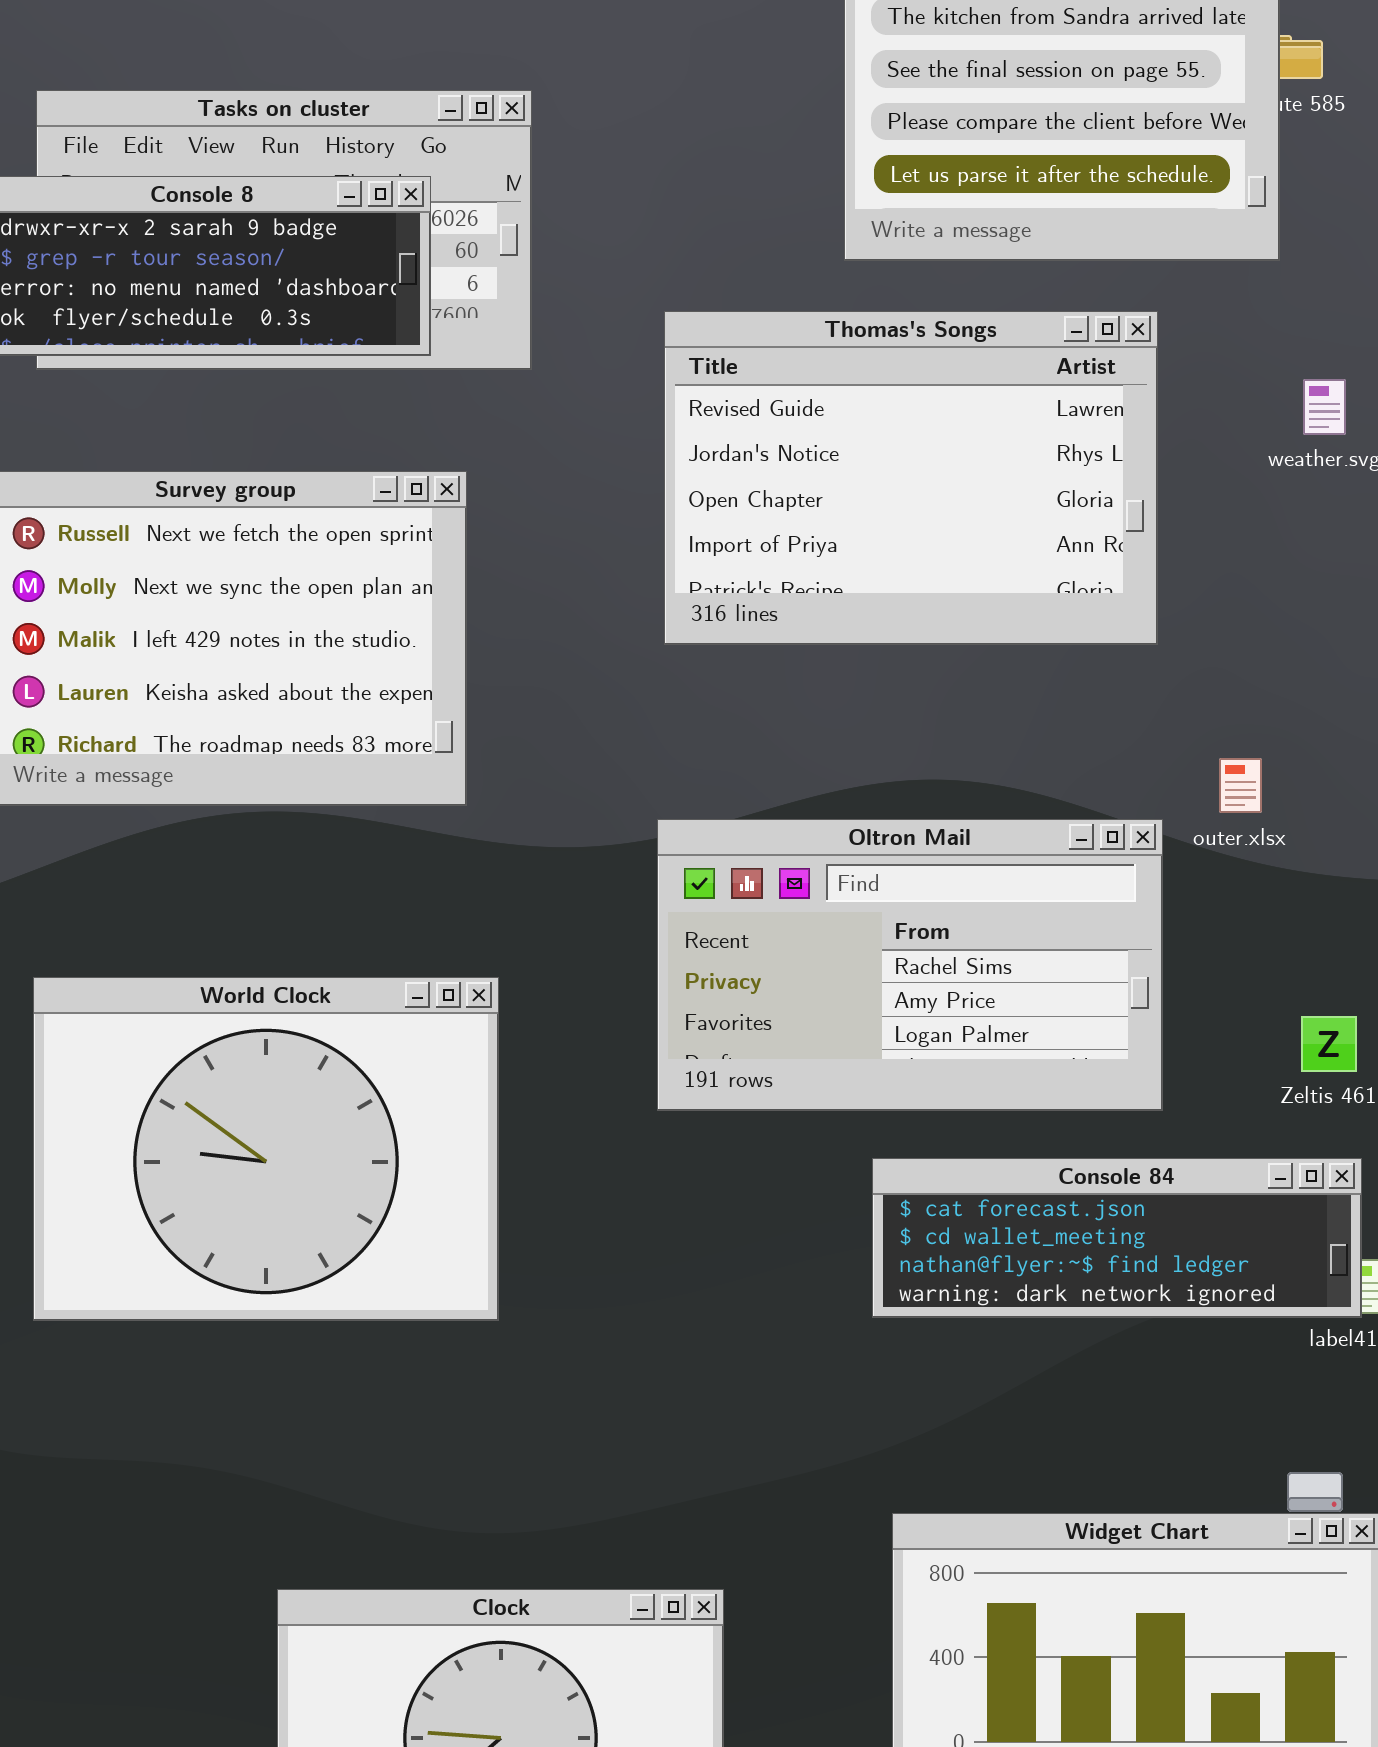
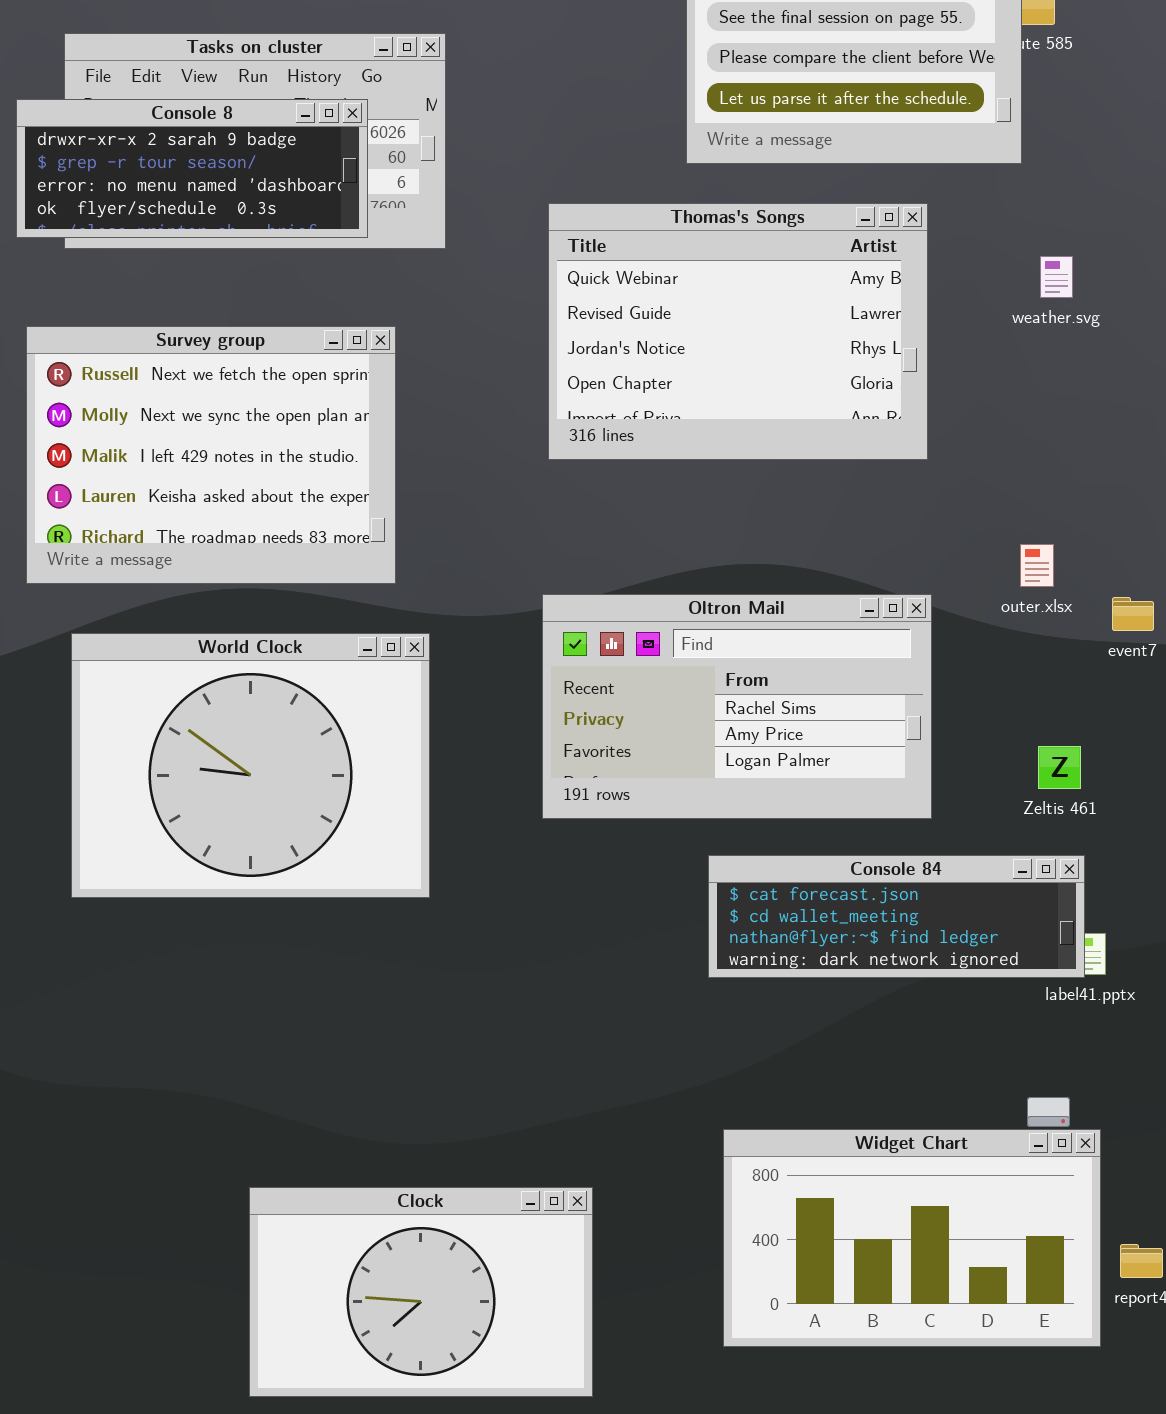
Thomas's Songs: [664,311,1158,645] -> [548,203,928,460], scrolled up 1 row
outer.xlsx: [1219,758,1262,813] -> [1020,544,1054,587], moved
World Clock: [33,977,499,1321] -> [71,633,430,898], moved

